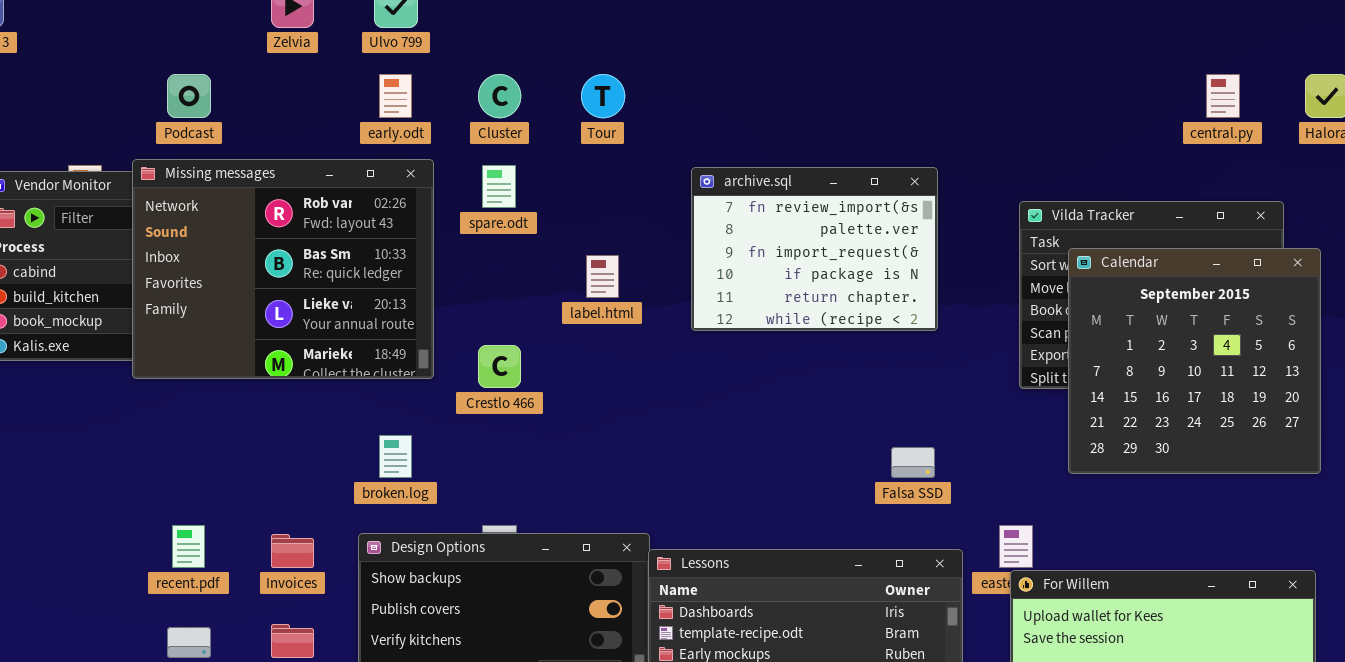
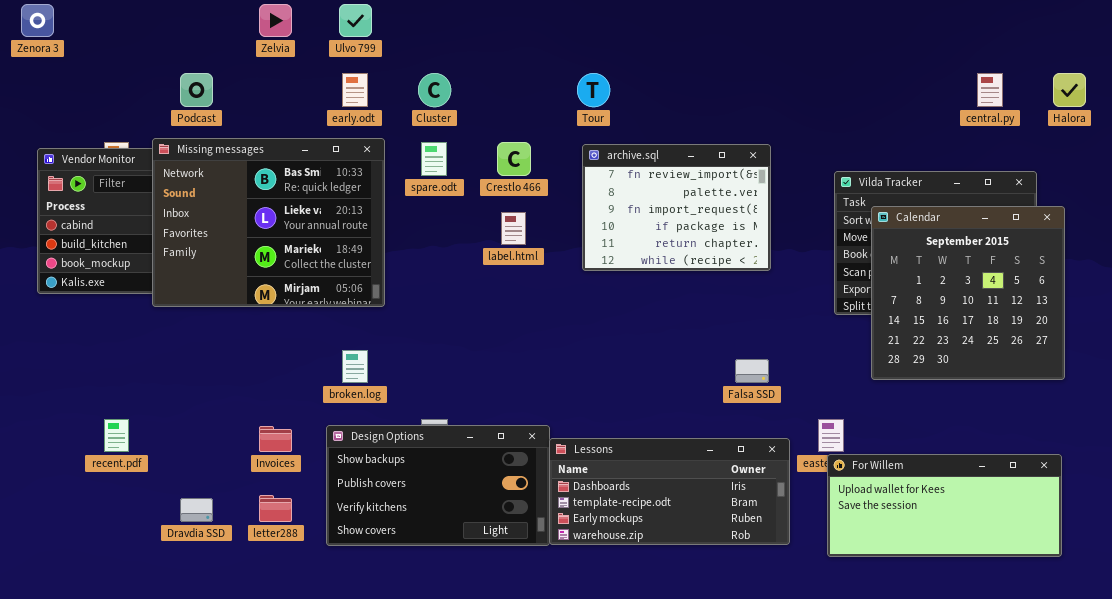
Tour: [581,74,625,118] -> [577,73,610,107], moved
Missing messages: [132,159,434,379] -> [152,138,385,307], scrolled down 1 row
Crestlo 466: [478,345,521,388] -> [497,142,531,176], moved
recent.pdf: [172,525,205,568] -> [104,419,129,452], moved

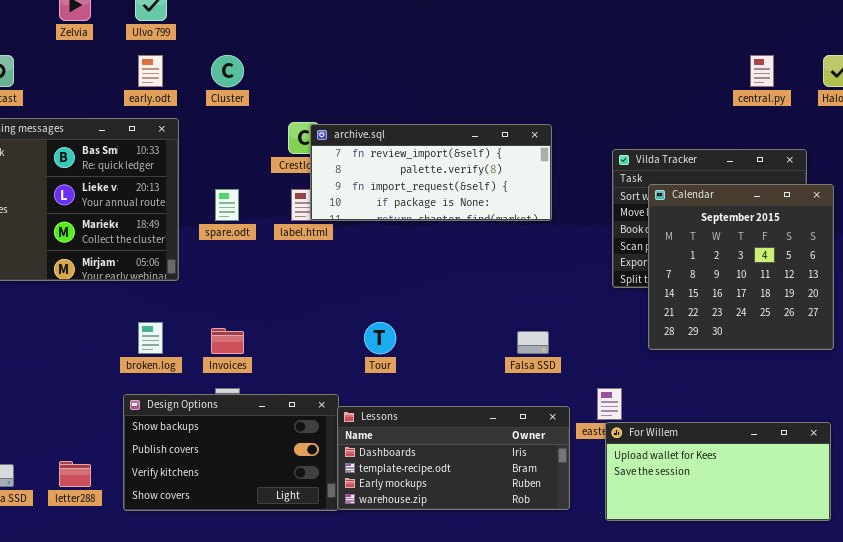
Tour: [577,73,610,107] -> [364,322,396,354], moved
spare.odt: [421,142,447,176] -> [215,189,239,221], moved
archive.sql: [582,144,771,271] -> [310,124,552,221], resized
Invoices: [259,426,292,452] -> [211,328,244,354], moved

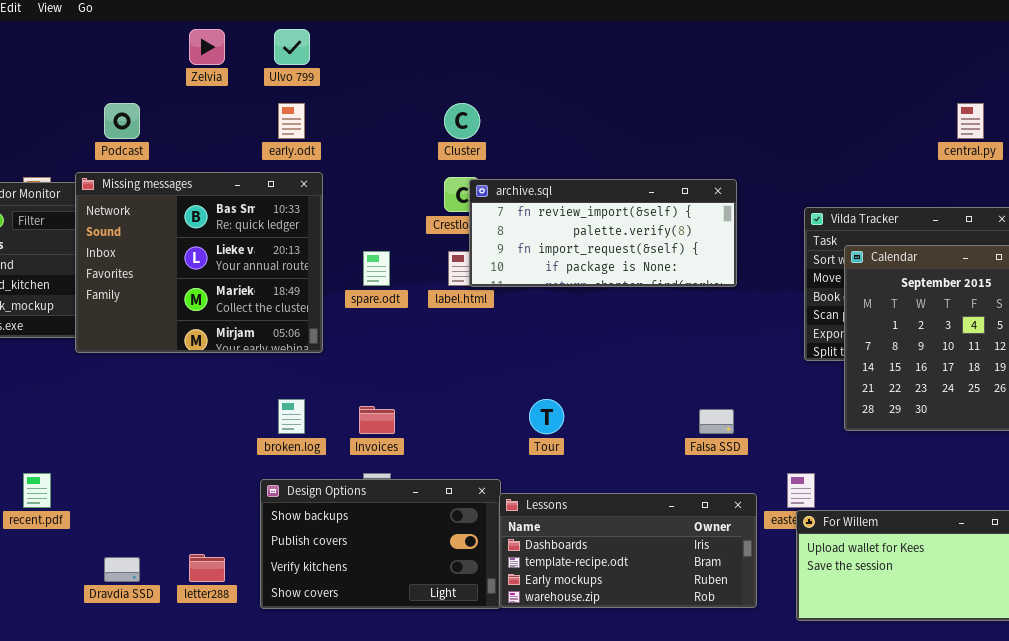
Cluster: [211,55,244,87] -> [444,103,480,139], moved

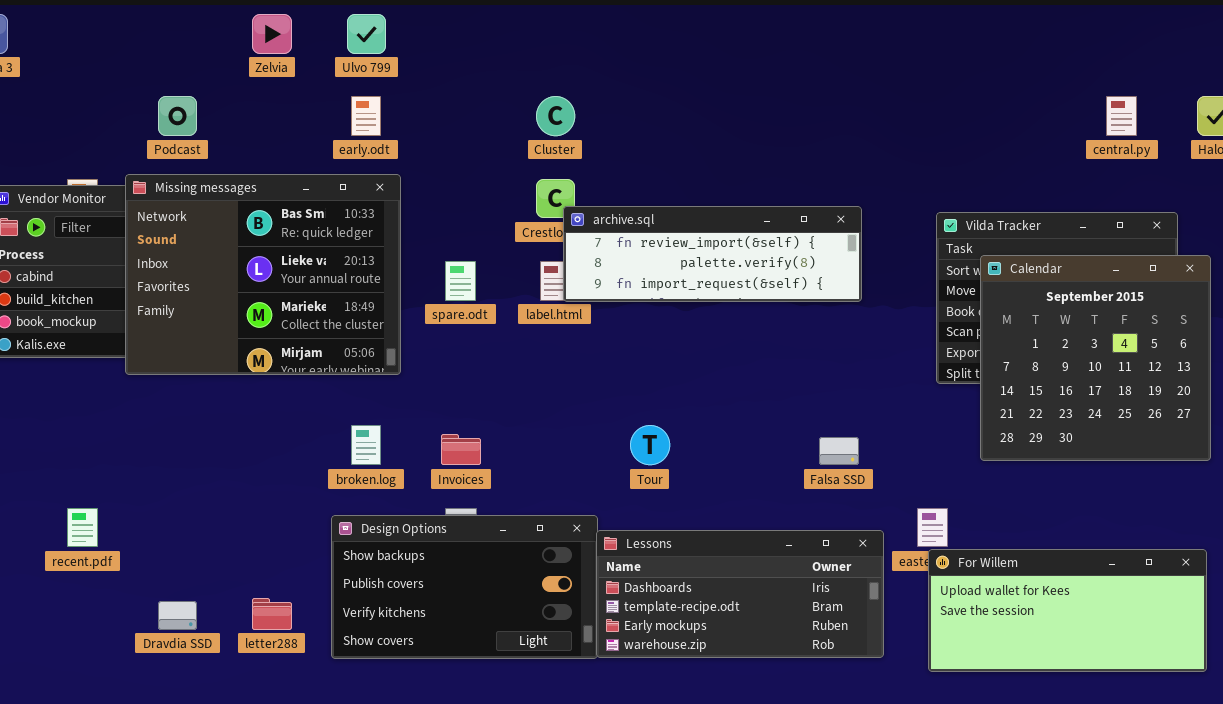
archive.sql: [469,179,737,287] -> [563,206,862,302], resized

